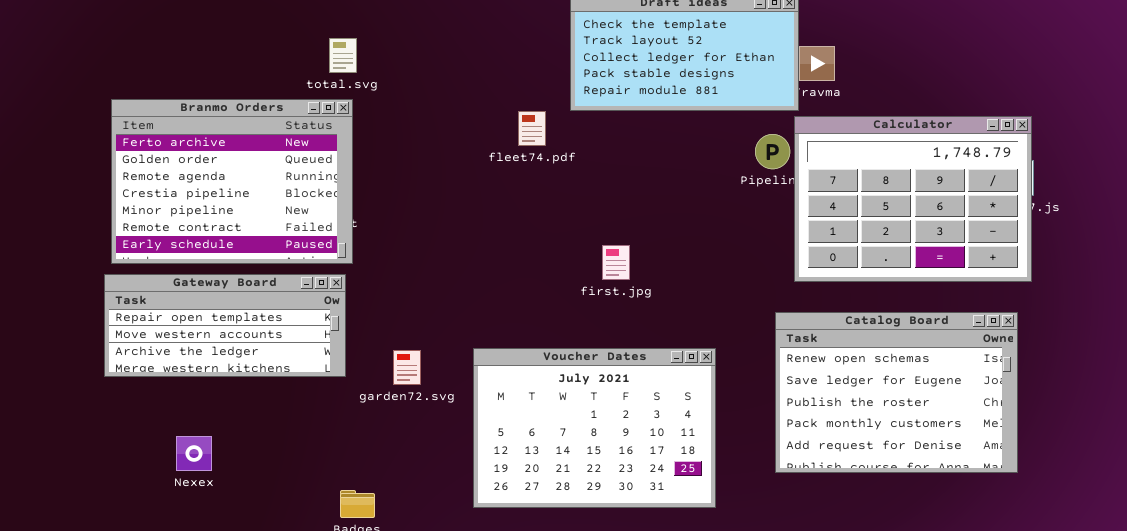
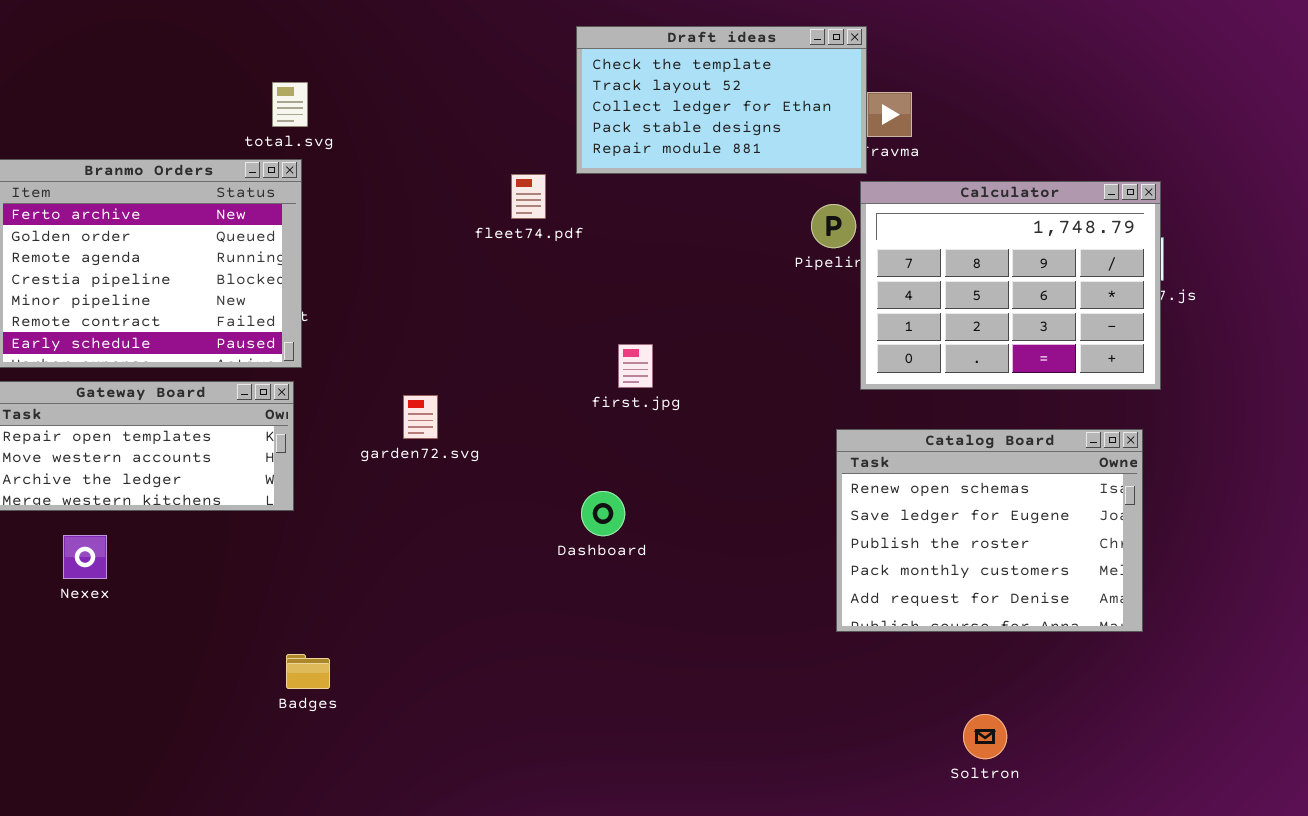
Voucher Dates: [473,348,716,508] -> none, closed
garden72.svg: [393,350,421,385] -> [403,395,438,439], moved
Nexex: [176,436,212,471] -> [63,535,107,579], moved

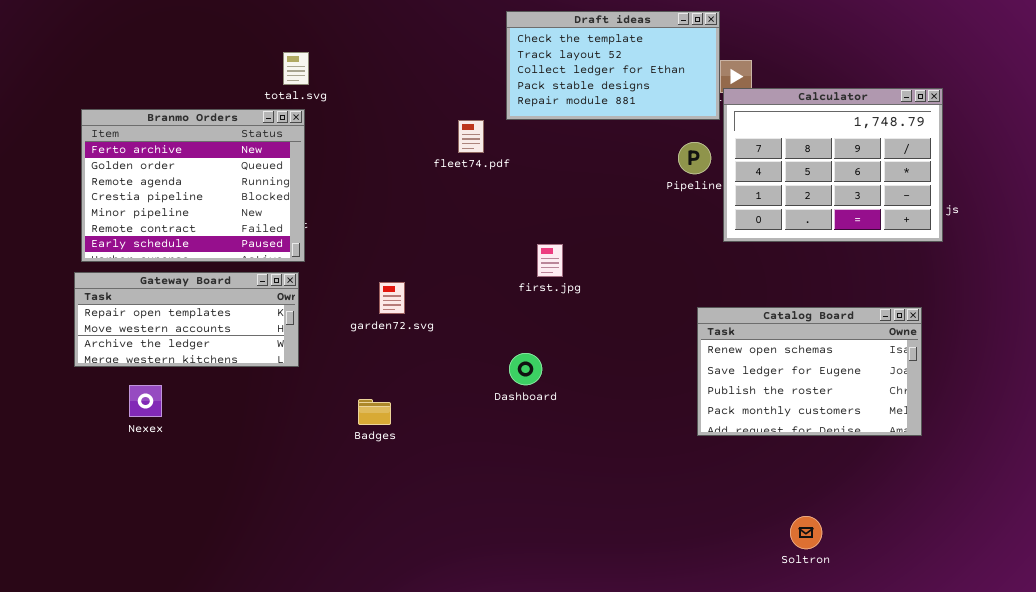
Calculator: [860,181,1161,390] -> [723,88,943,242], moved
Catalog Board: [836,429,1143,632] -> [697,307,922,436], resized
Badges: [286,654,330,689] -> [358,399,391,425], moved

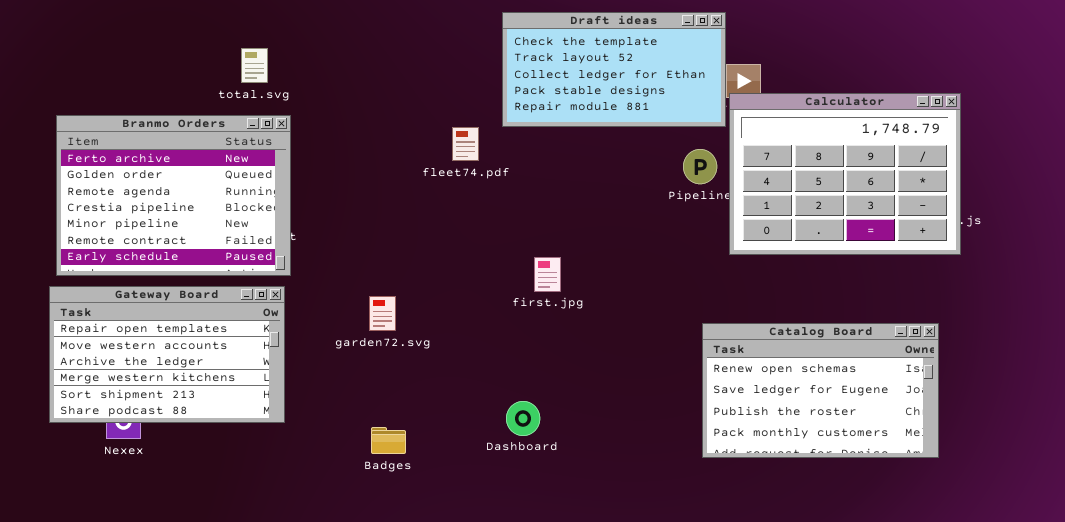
total.svg: [283,52,309,85] -> [241,48,268,83], moved
Gateway Board: [74,272,299,367] -> [49,286,285,423], resized
Dashboard: [509,353,542,385] -> [506,401,540,436], moved
Badges: [358,399,391,425] -> [371,427,406,454], moved

